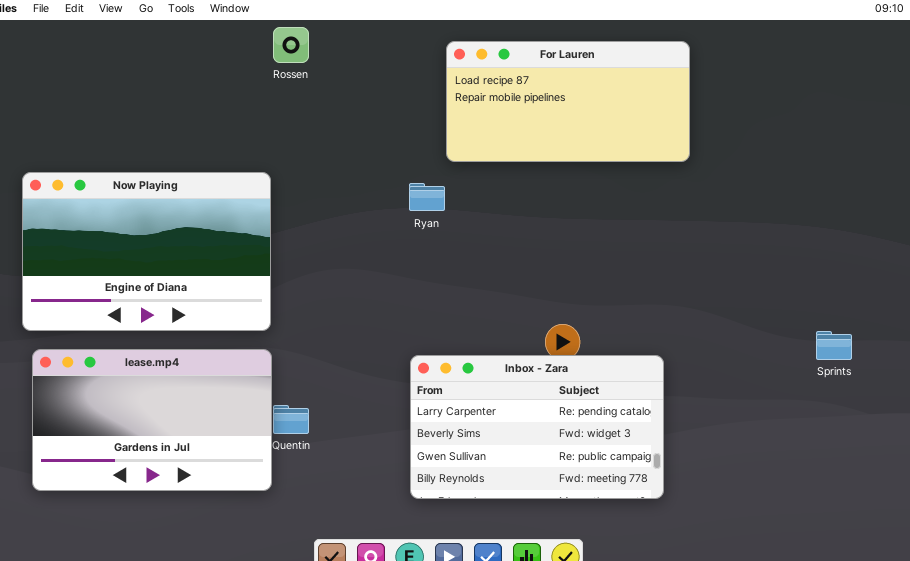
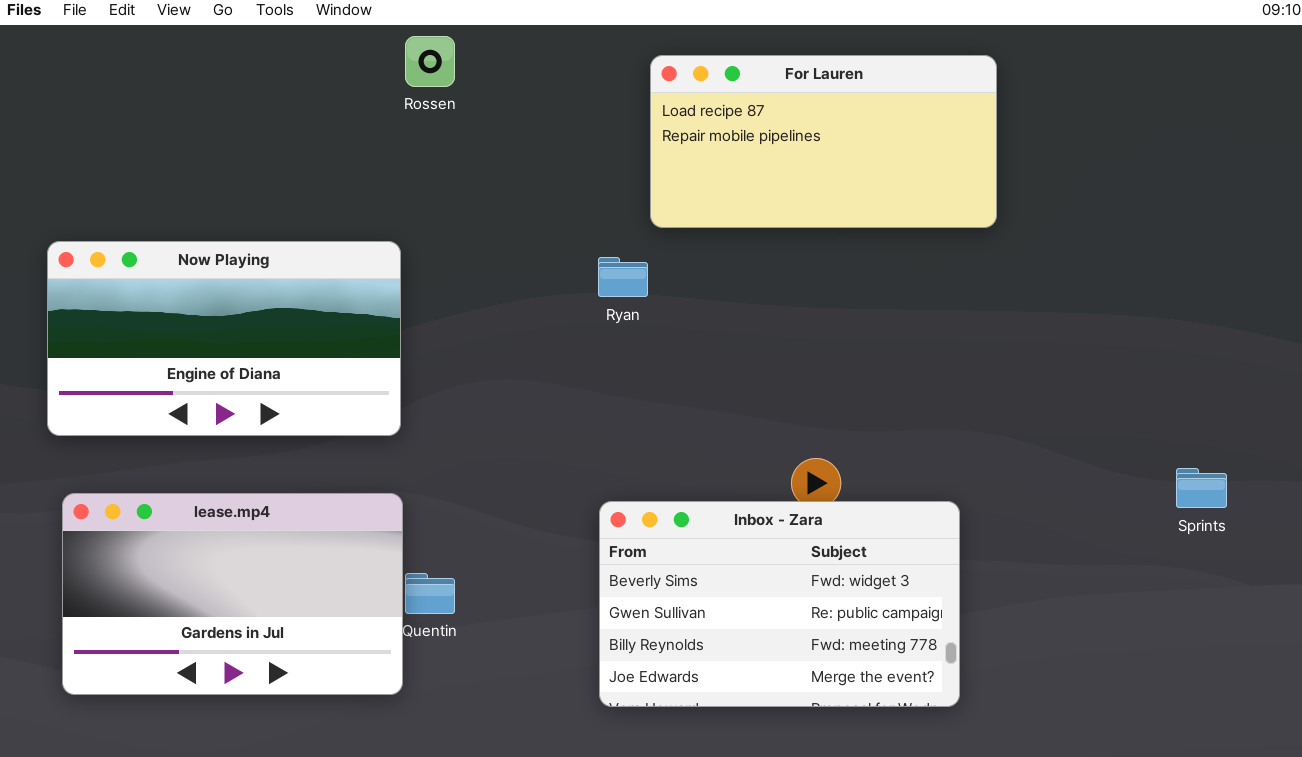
Now Playing: [22,172,271,331] -> [47,241,401,436], resized
Inbox - Zara: [410,355,664,499] -> [599,501,960,707], scrolled down 1 row

